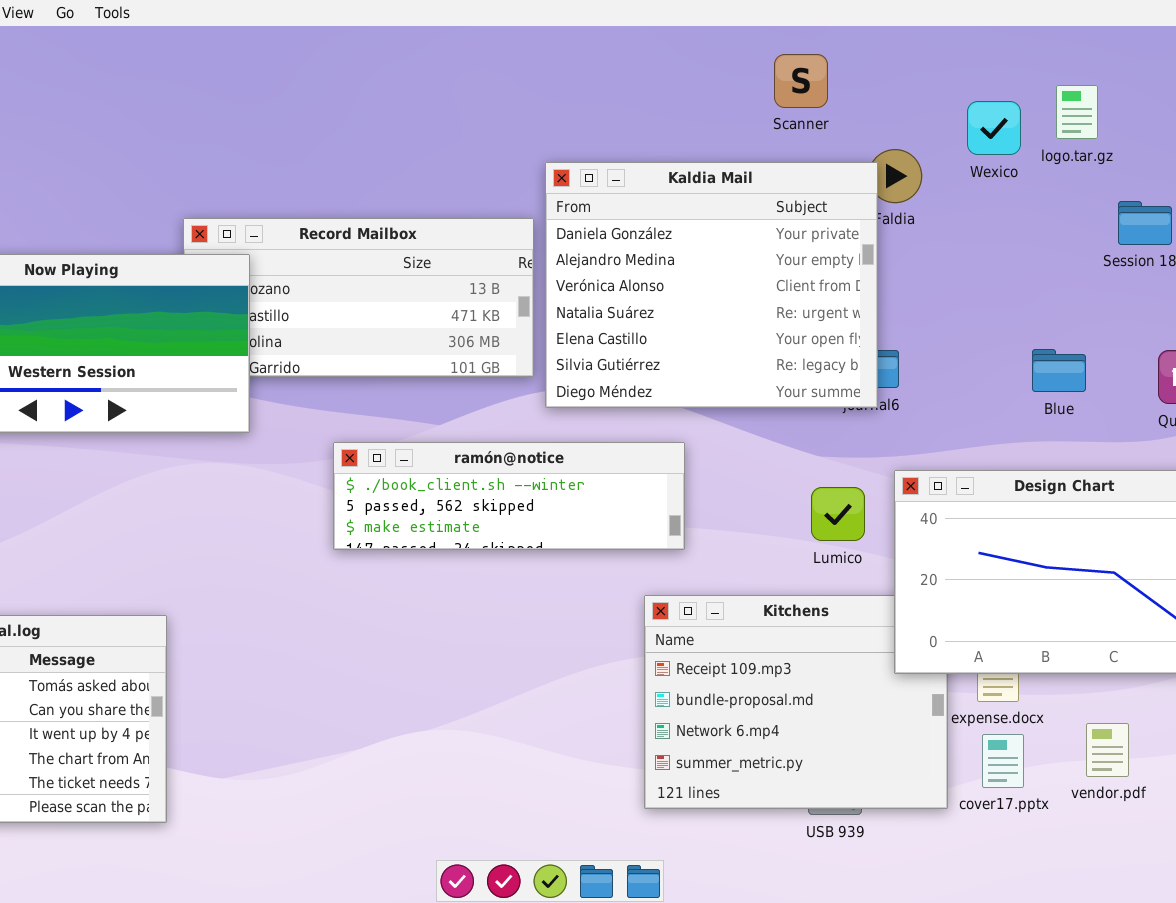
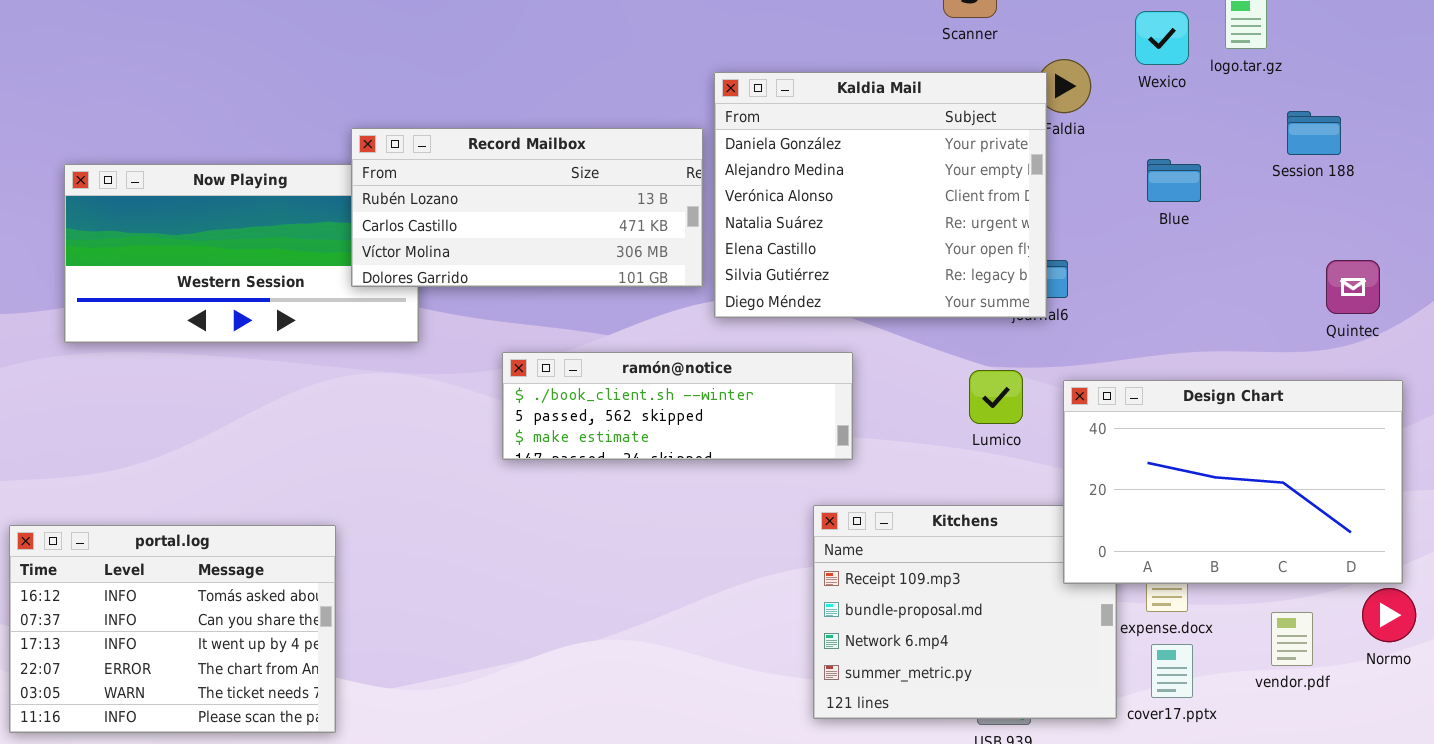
Record Mailbox: [183,218,534,377] -> [351,128,703,287], raised
Blue: [1032,349,1086,392] -> [1147,159,1201,202], moved
Lumico: [811,487,865,541] -> [969,370,1023,424], moved
vendor.pdf: [1086,723,1129,777] -> [1271,612,1313,666], moved

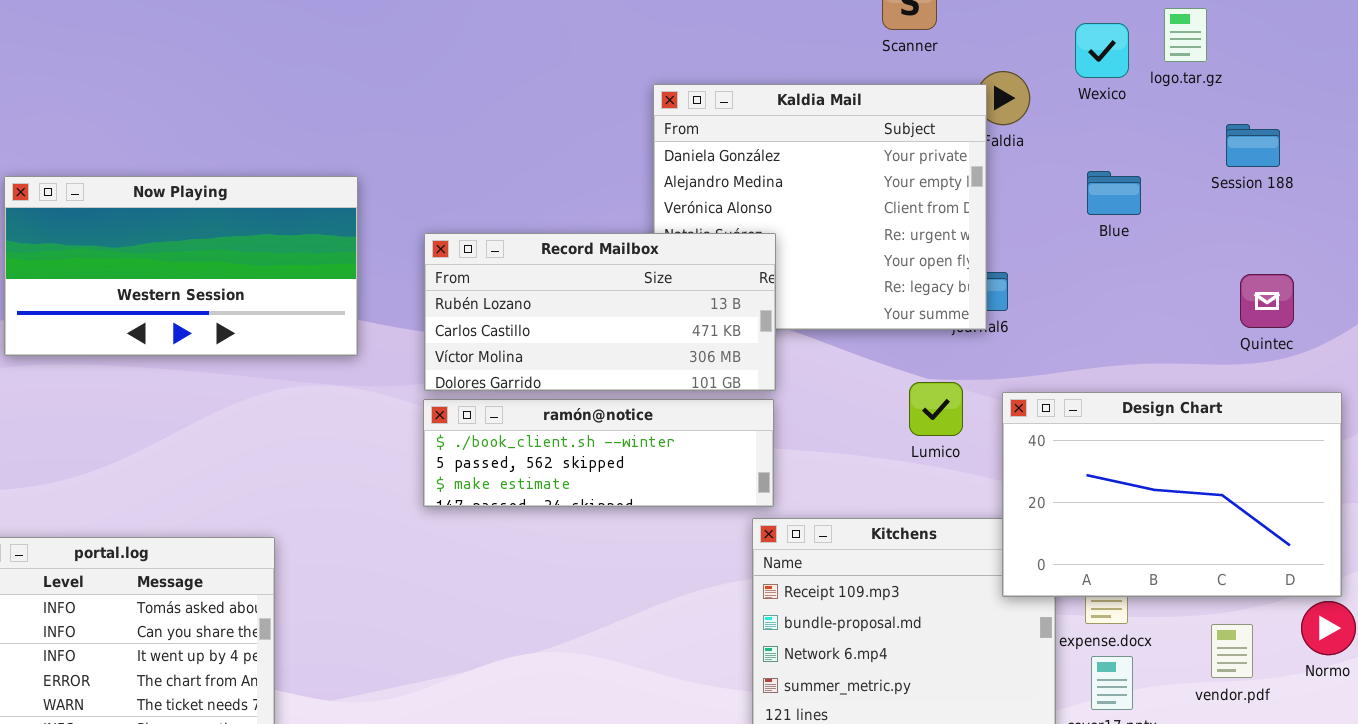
Record Mailbox: [351,128,703,287] -> [424,233,776,391], moved
Quintec: [1326,260,1380,314] -> [1240,274,1294,328], moved
ramón@notice: [502,352,853,460] -> [423,399,774,507], moved

